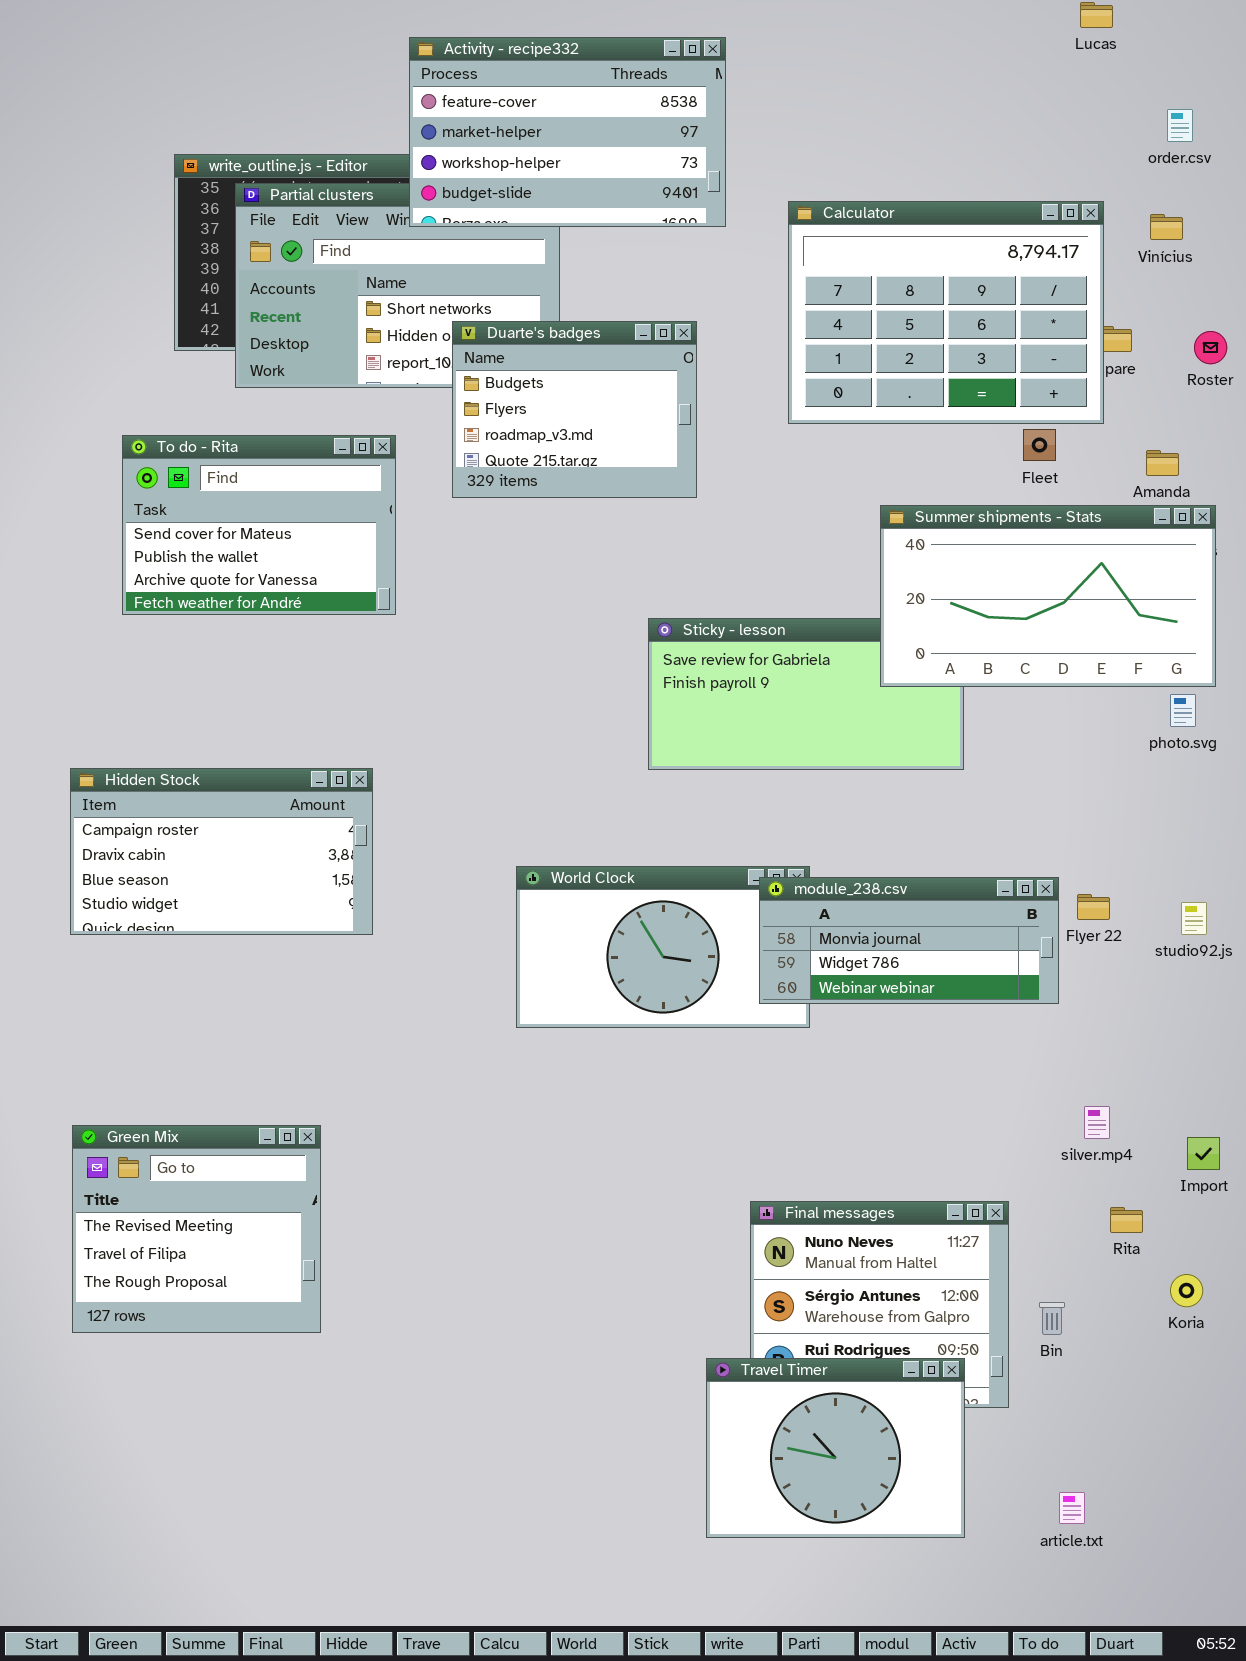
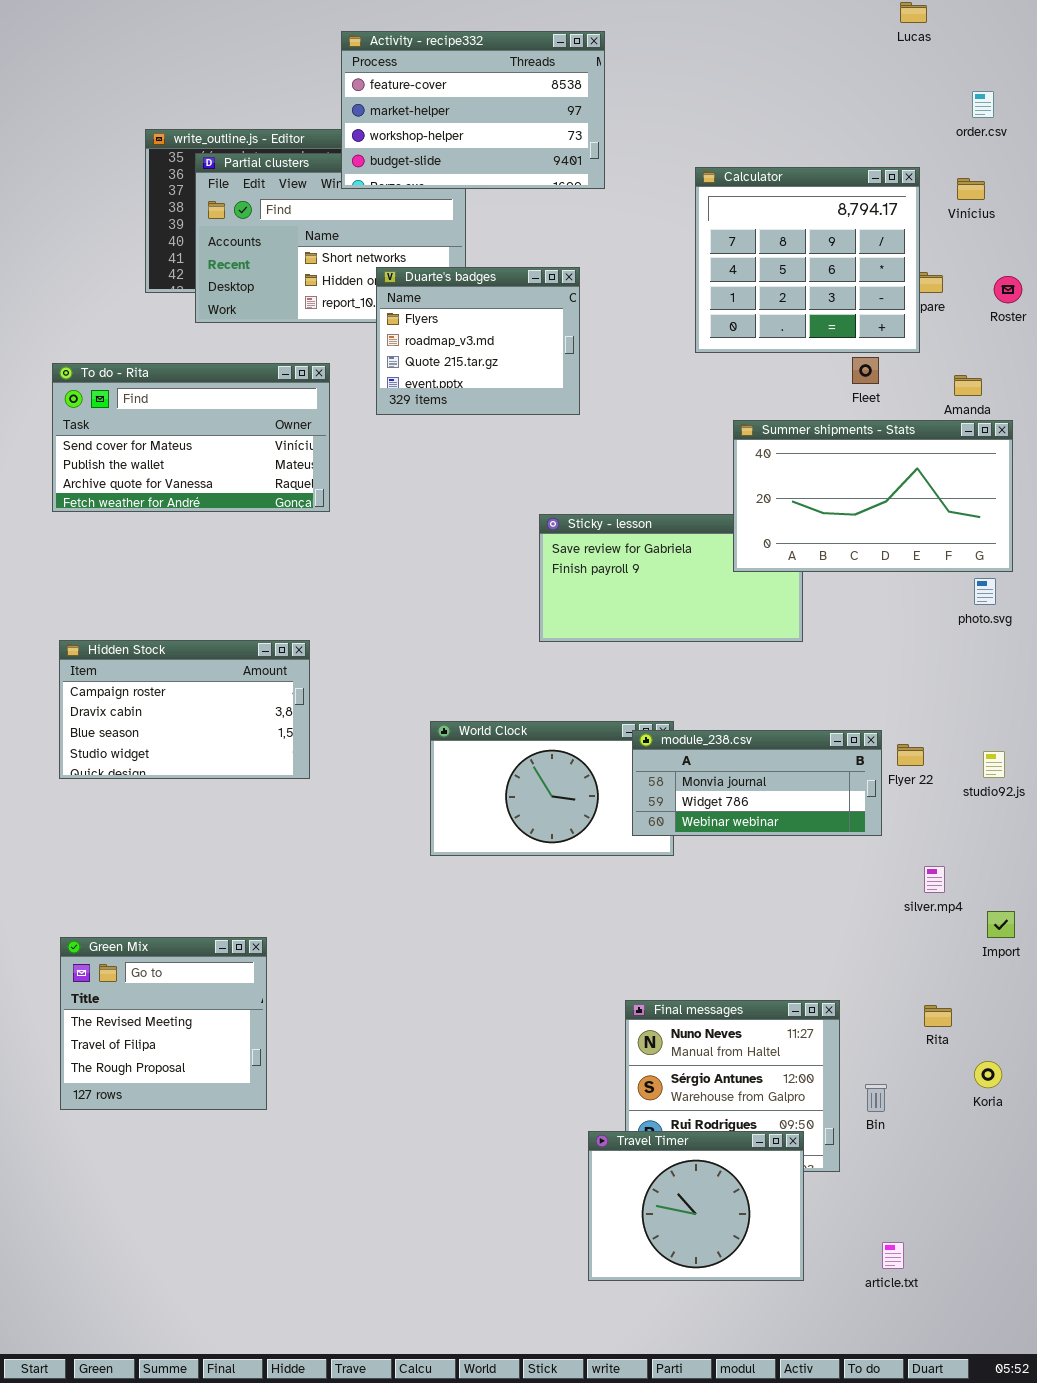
Calculator: [788,201,1104,424] -> [695,167,920,353], resized
Duarte's badges: [452,321,697,498] -> [376,267,580,415], scrolled down 1 row
To do - Rita: [122,435,396,615] -> [52,363,330,512], resized
silver.mp4: [1084,1106,1110,1139] -> [924,866,945,893], moved
Import: [1187,1137,1220,1170] -> [987,911,1015,938], moved

